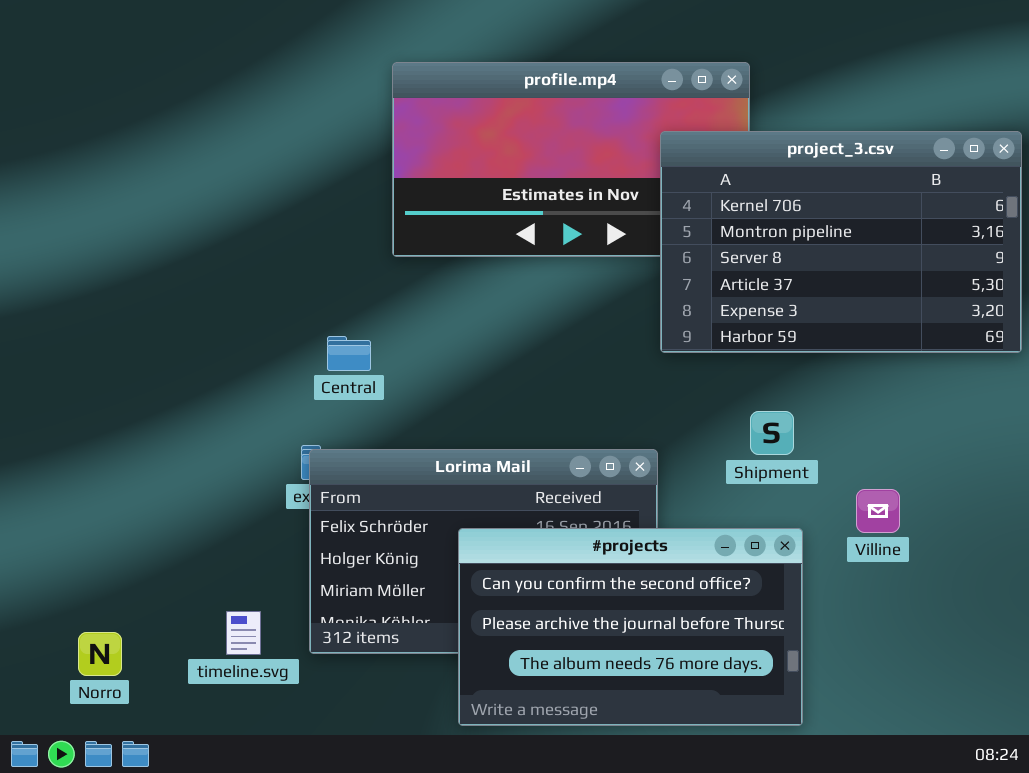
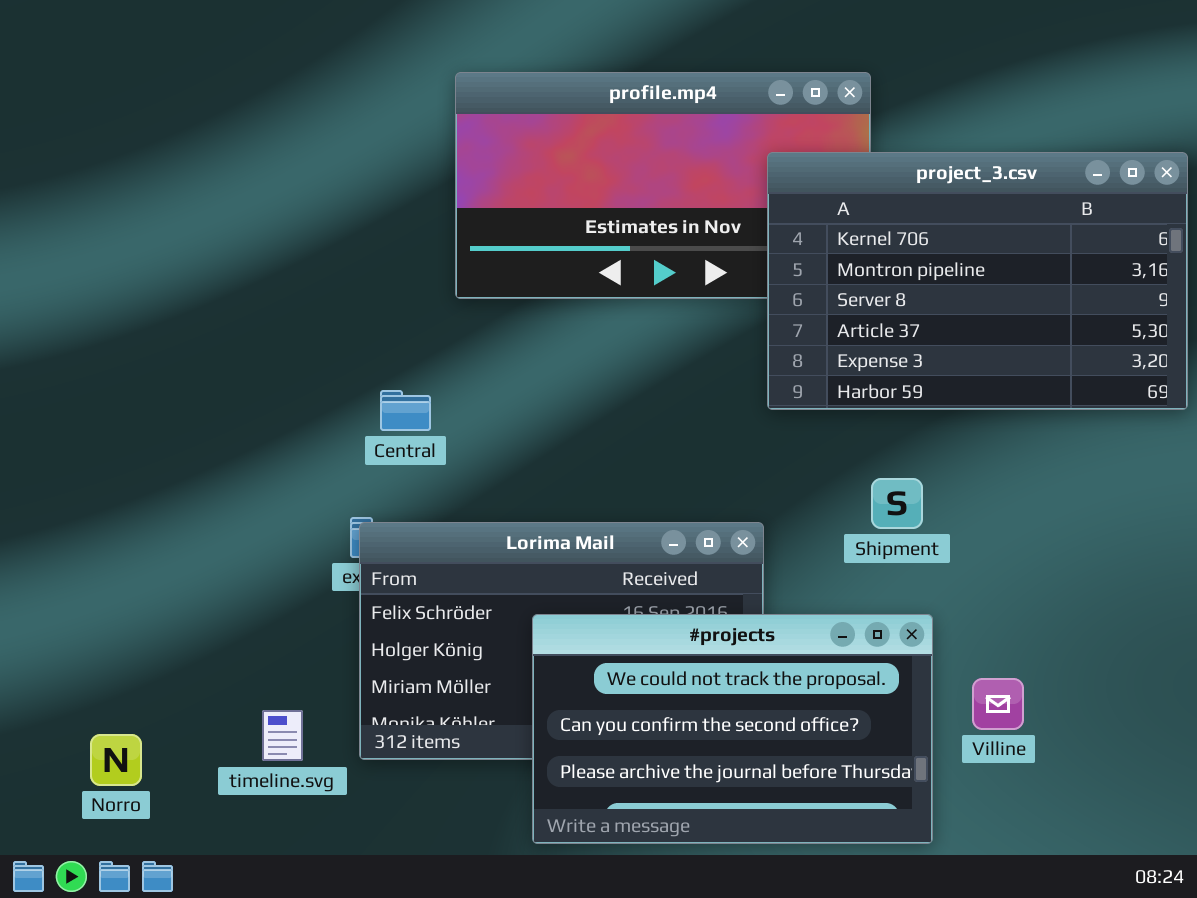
Villine: [856,489,900,533] -> [972,678,1024,730], moved
#projects: [458,528,803,726] -> [532,614,933,844], scrolled up 1 row

